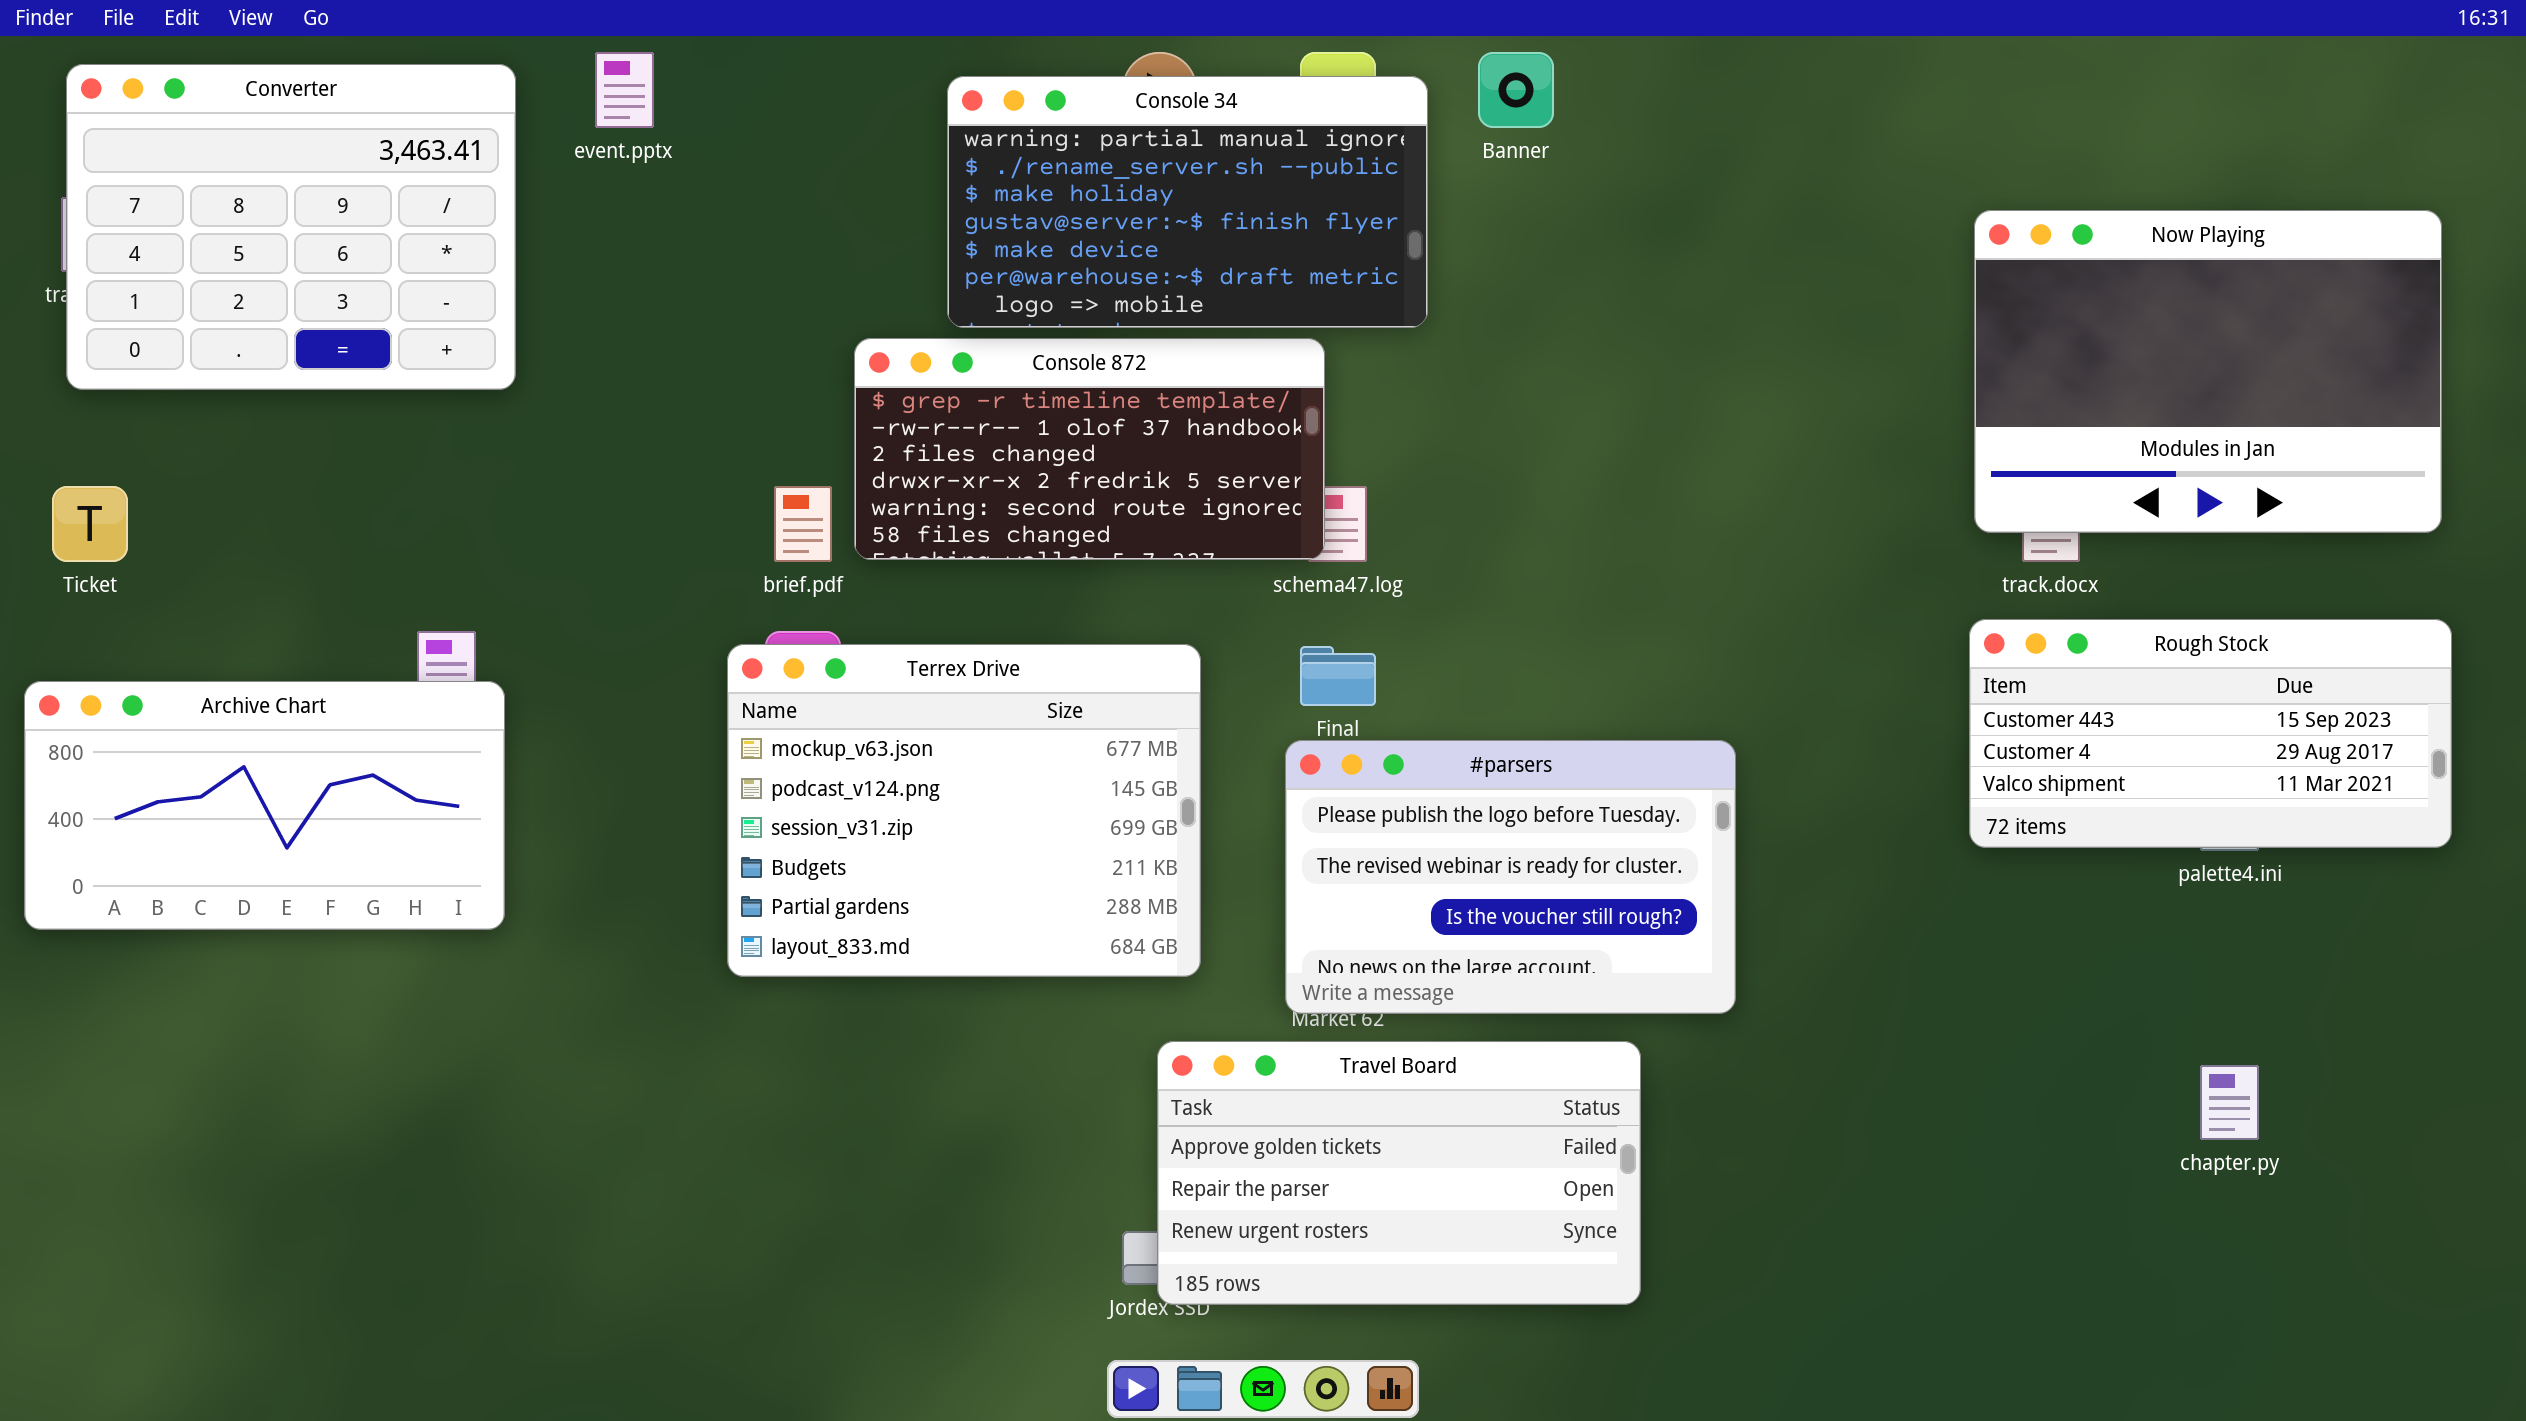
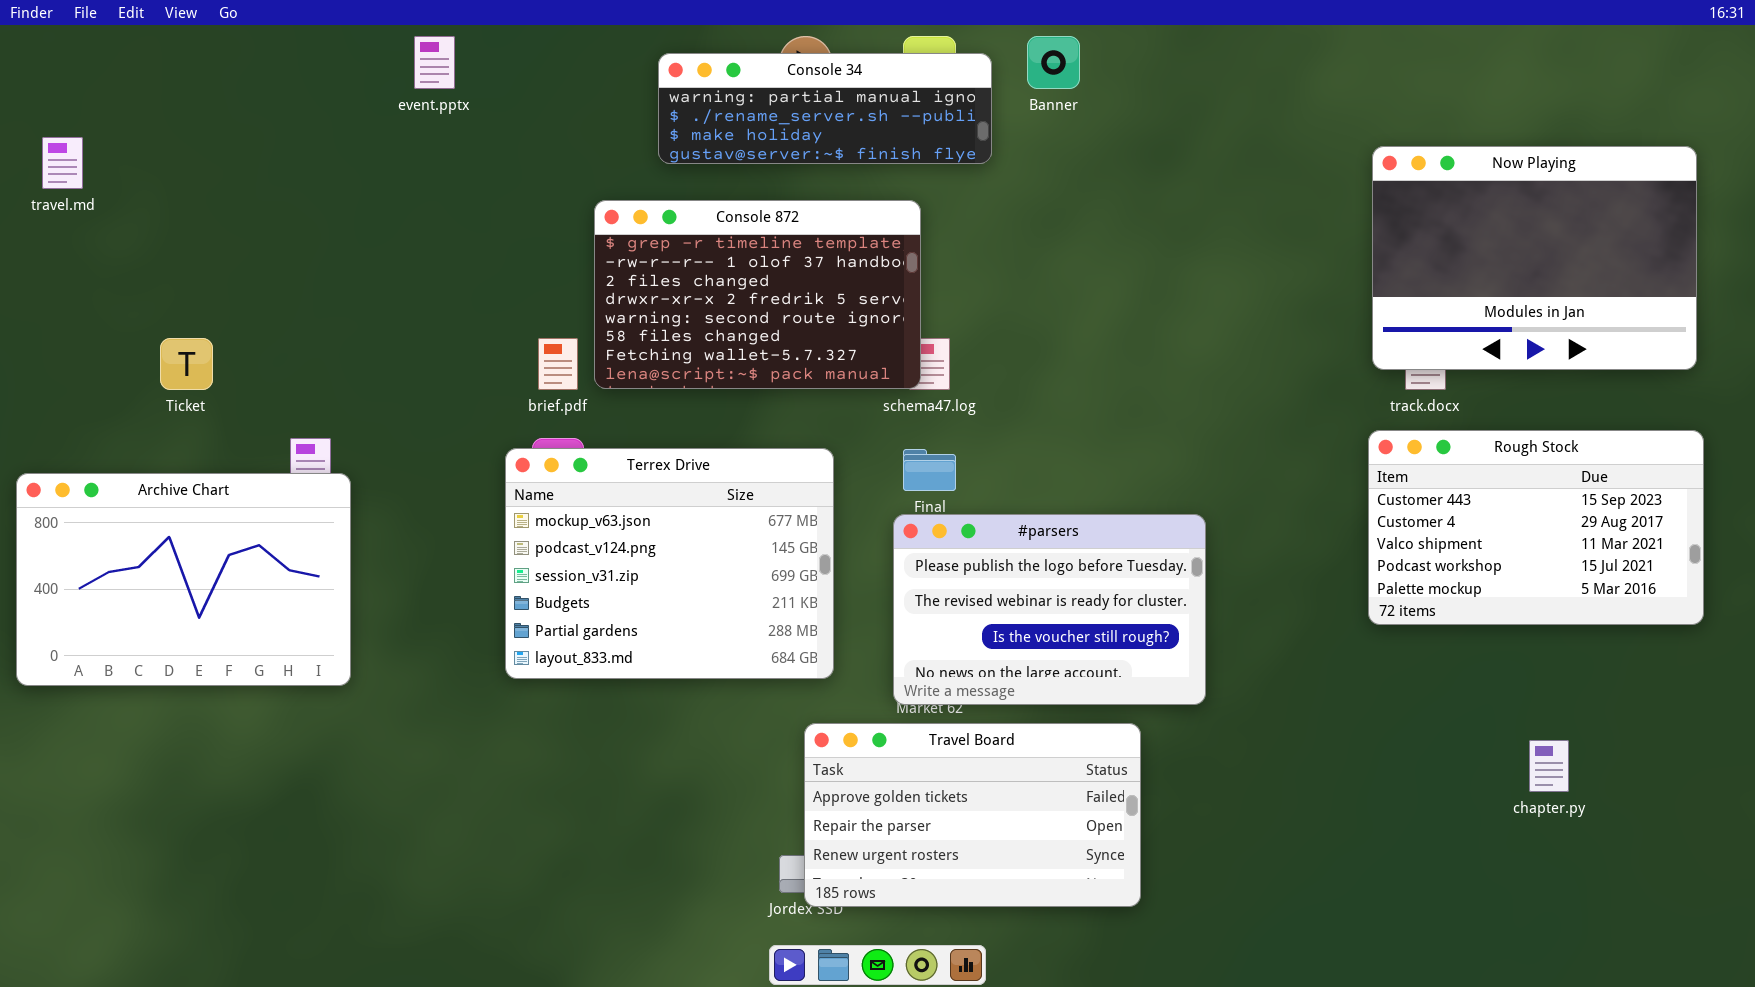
Converter: [66,64,516,390] -> none, closed
Console 34: [947,76,1428,328] -> [658,53,992,164], resized
Console 872: [854,338,1325,560] -> [594,200,921,389], resized
Ticket: [52,486,128,562] -> [160,338,213,390], moved
Rough Stock: [1969,619,2452,848] -> [1368,430,1704,625], resized
Archive Chart: [24,681,505,930] -> [16,473,351,686], resized

